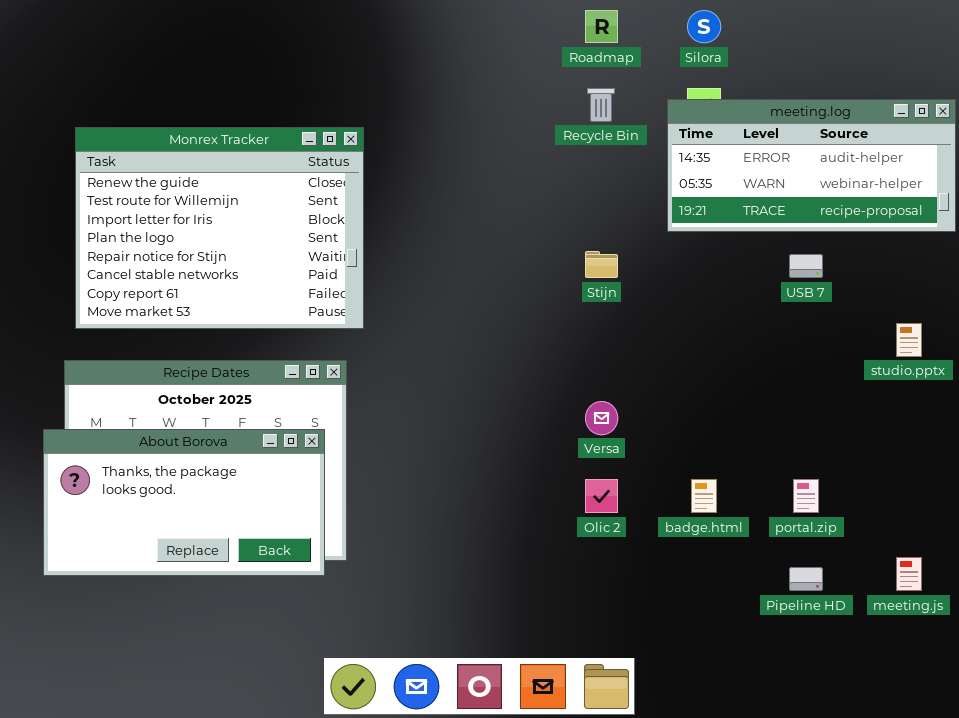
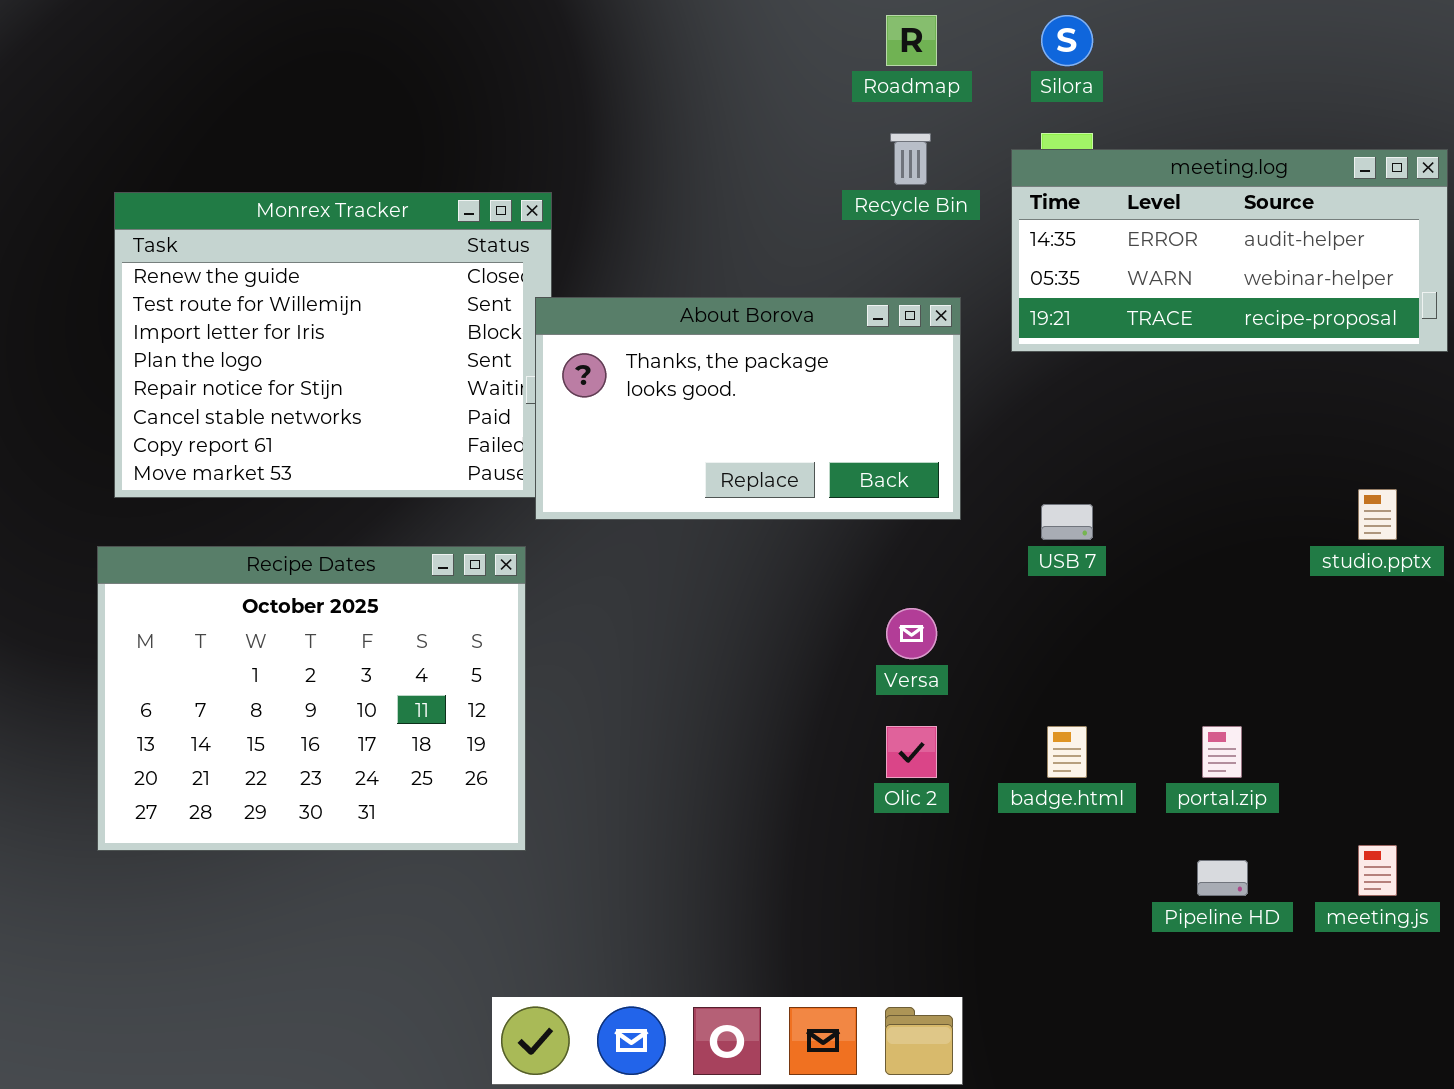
USB 7: [789,254,823,278] -> [1041,504,1093,540], moved
About Borova: [43,429,325,576] -> [535,297,961,520], moved

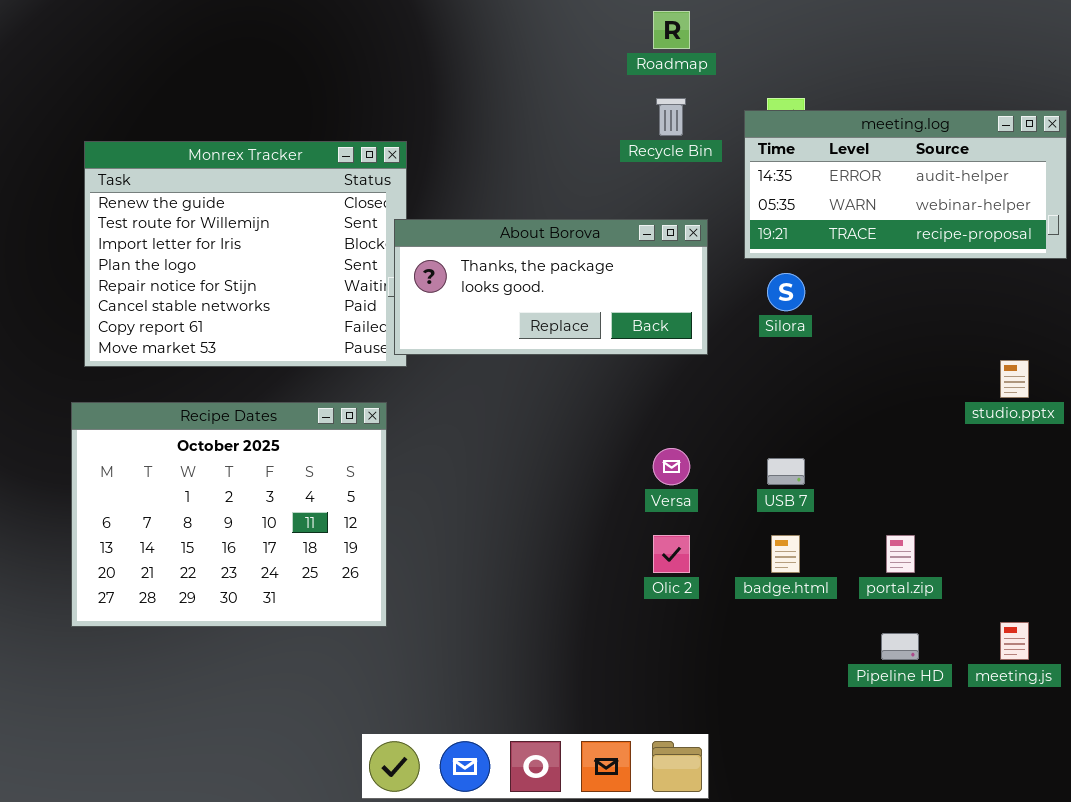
Silora: [1041,15,1093,66] -> [767,273,805,311], moved
About Borova: [535,297,961,520] -> [394,219,708,355], resized
USB 7: [1041,504,1093,540] -> [767,458,805,485], moved

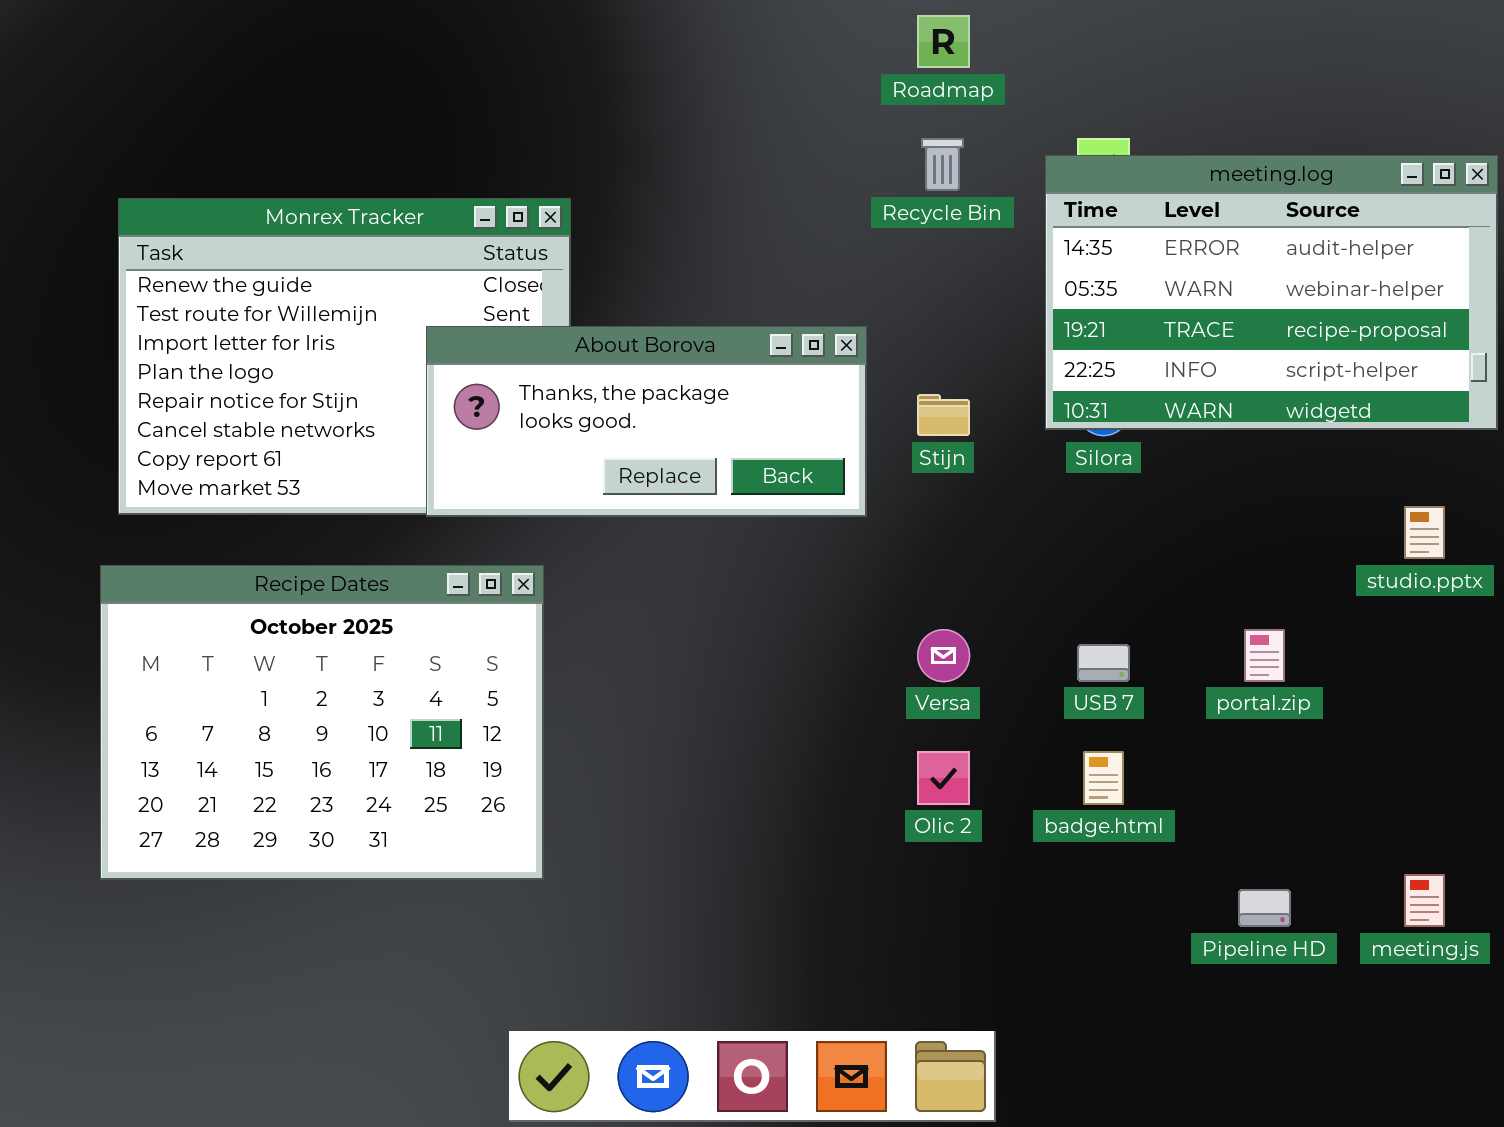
meeting.log: [744,110,1067,259] -> [1045,155,1498,430], resized
About Borova: [394,219,708,355] -> [426,326,867,517], moved
portal.zip: [886,535,915,573] -> [1244,629,1285,682], moved

